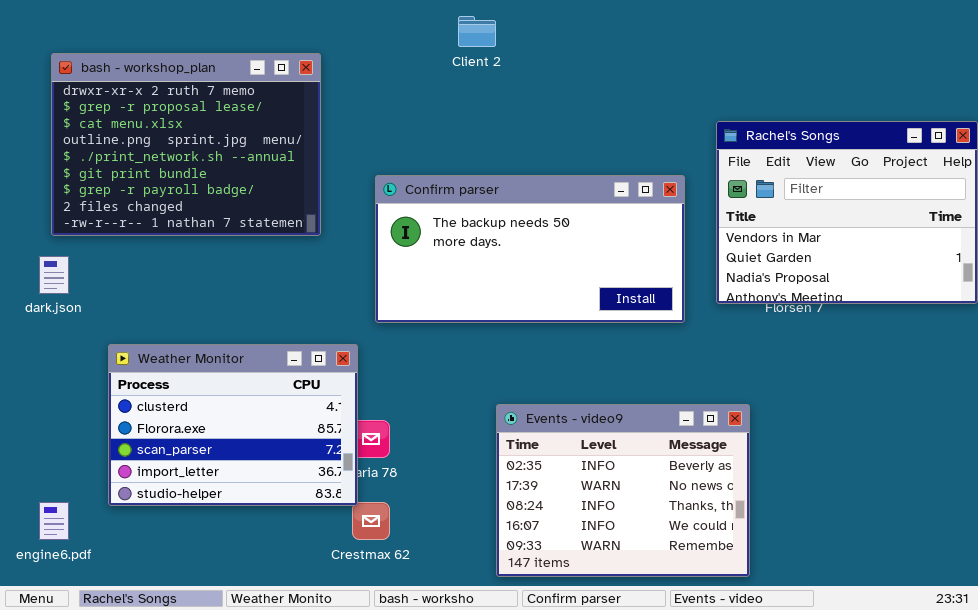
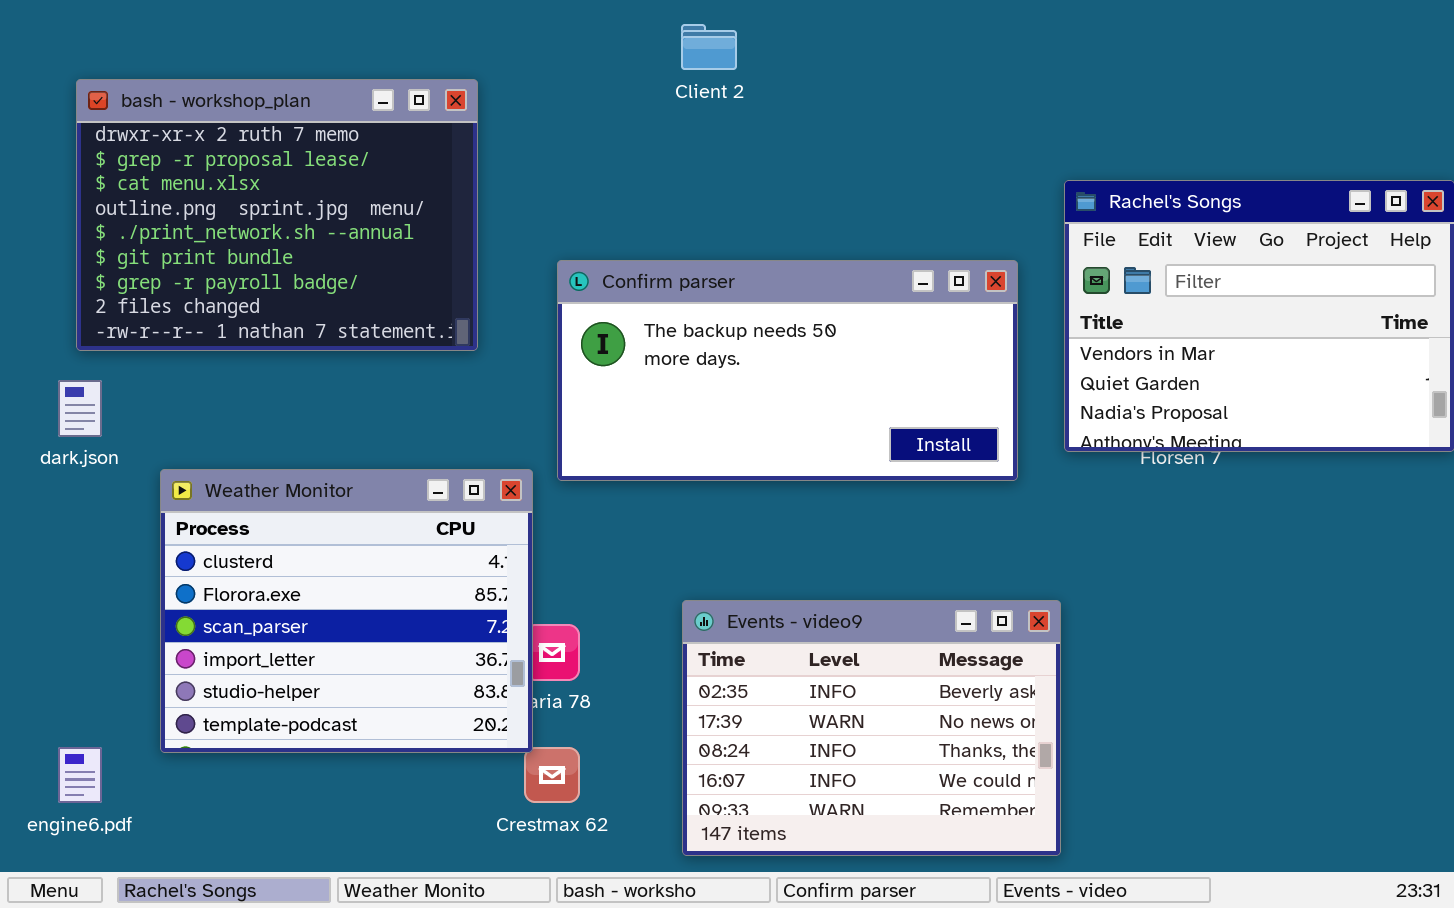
Weather Monitor: [108,344,358,506] -> [160,469,533,753], resized
Events - video9: [496,404,750,577] -> [682,600,1061,856], moved

